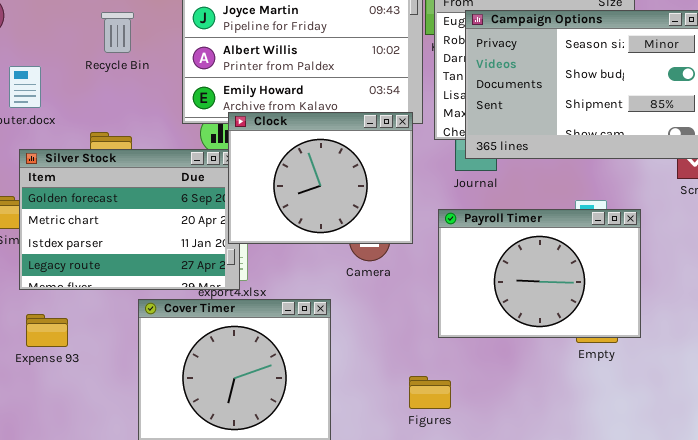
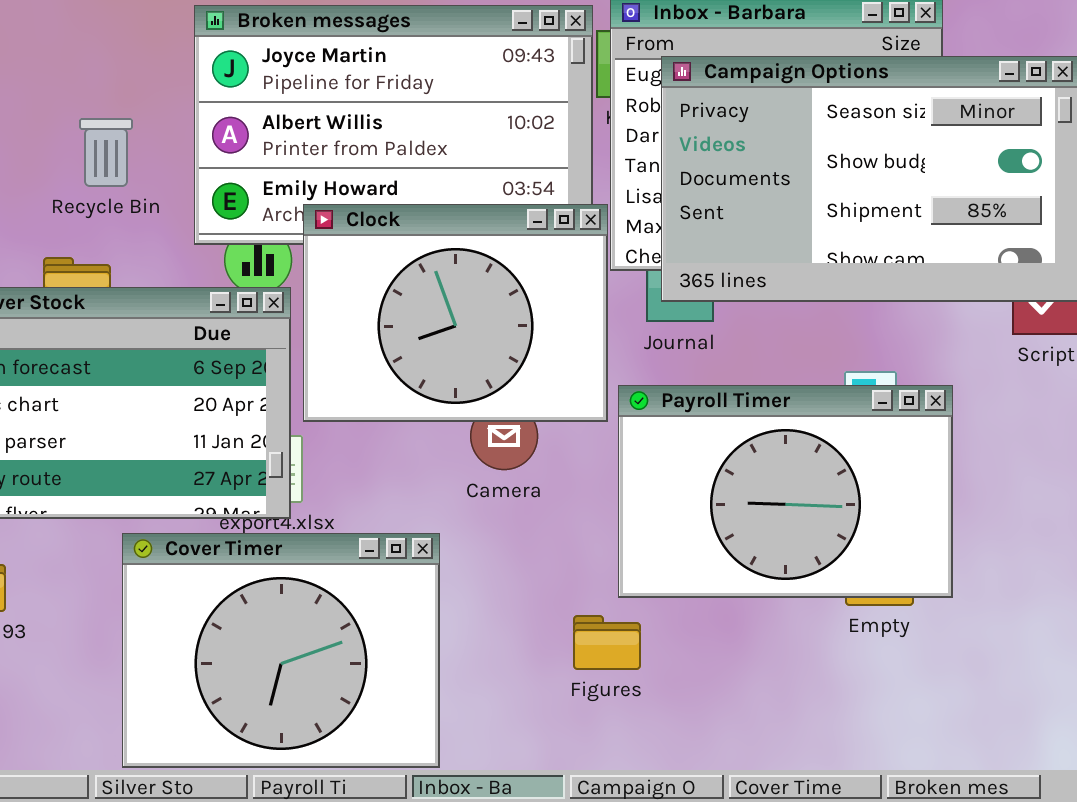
Recycle Bin: [101,12,134,53] -> [79,118,133,187], moved
Clock: [228,112,413,244] -> [303,204,608,422], moved
Figures: [409,376,451,409] -> [573,615,641,670], moved

